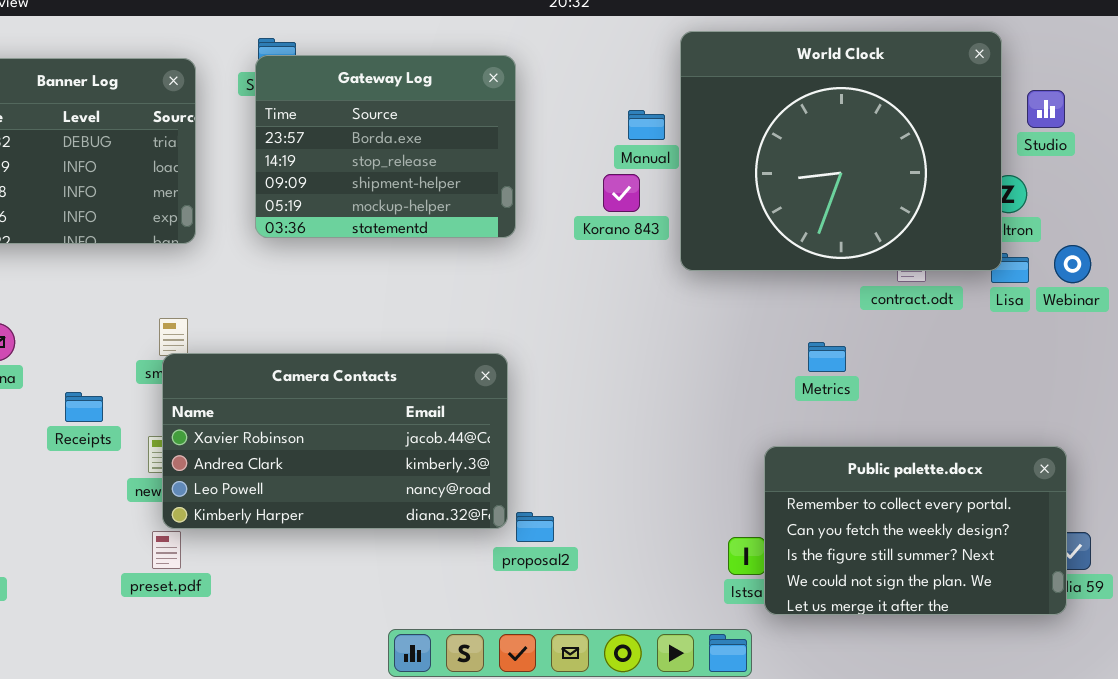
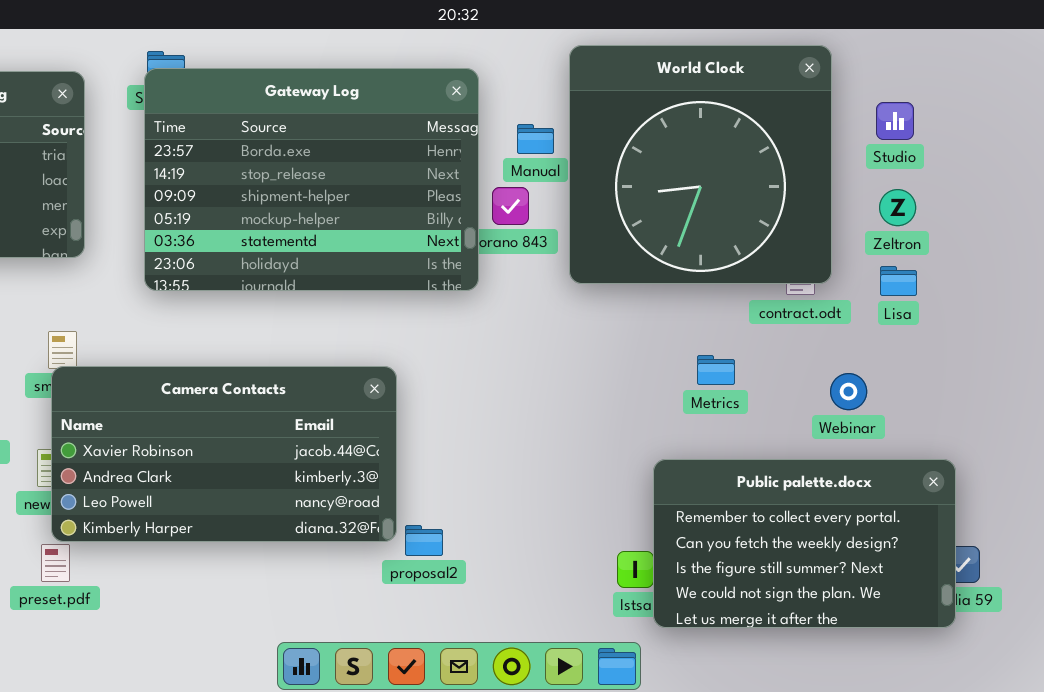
World Clock: [680,31,1002,271] -> [569,45,832,284], resized
Gateway Log: [255,55,516,238] -> [144,68,479,291], resized
Studio: [1027,90,1065,128] -> [876,102,914,140], moved
Webinar: [1054,245,1091,283] -> [830,373,867,410], moved

